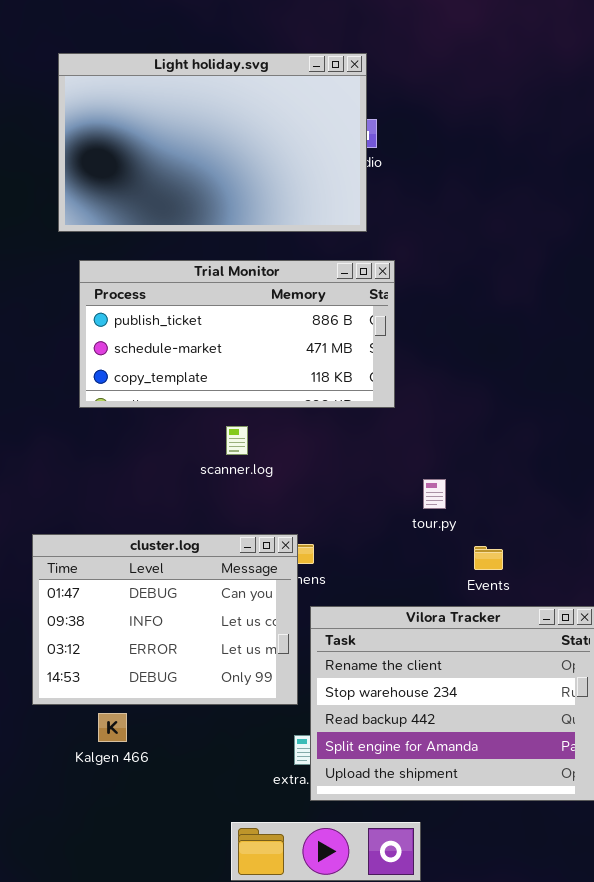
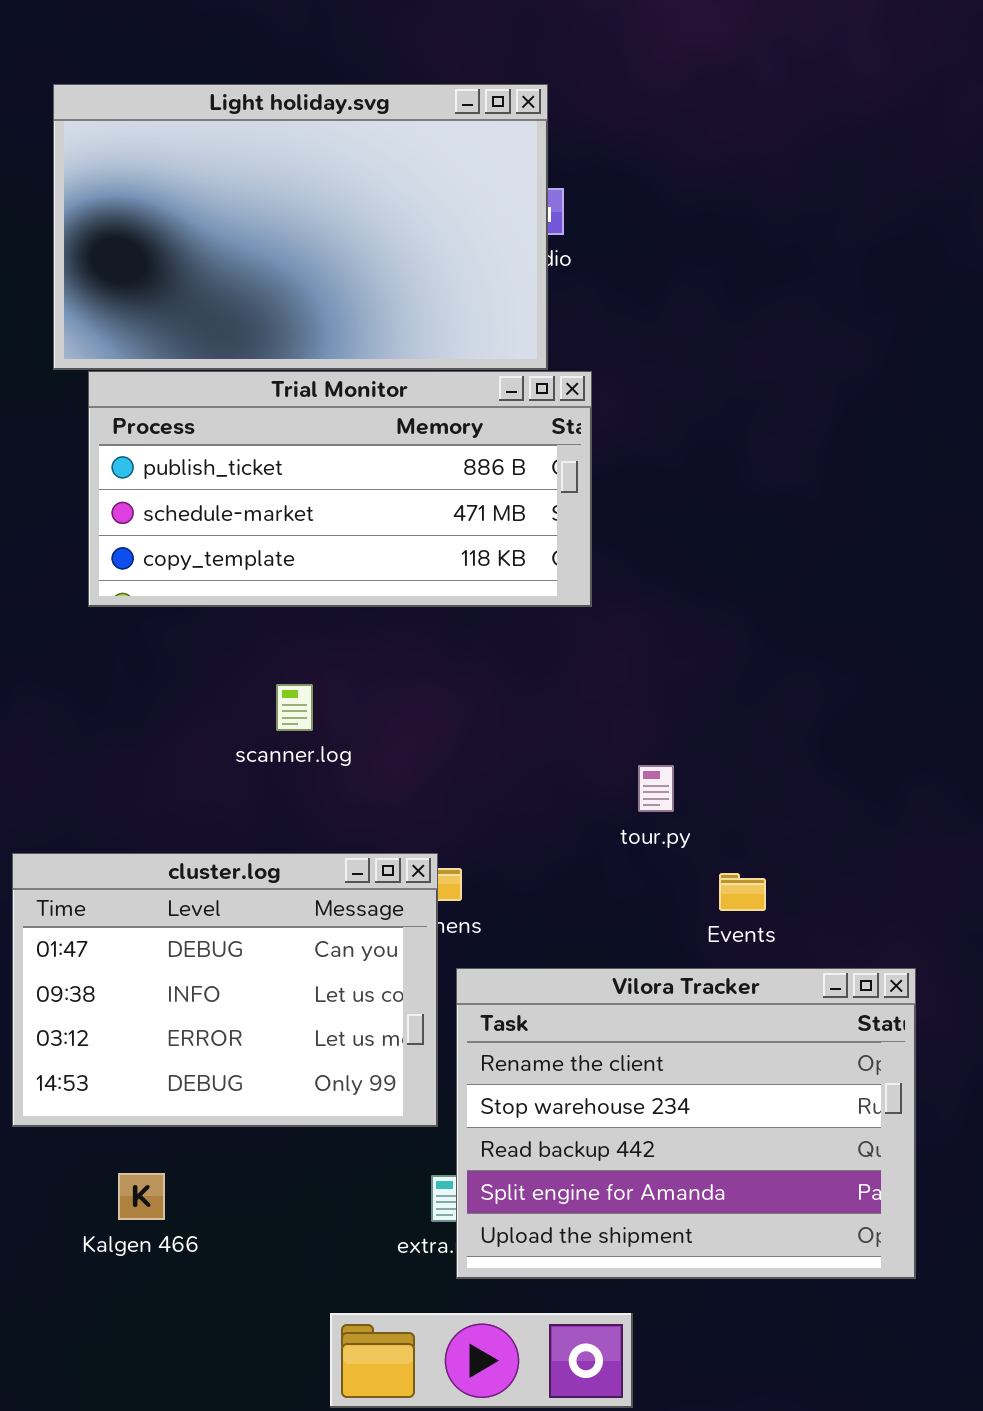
Trial Monitor: [79,260,395,408] -> [88,371,592,607], moved
scanner.log: [226,426,248,455] -> [276,684,313,731], moved
Kalgen 466: [98,713,127,742] -> [118,1173,165,1220], moved

